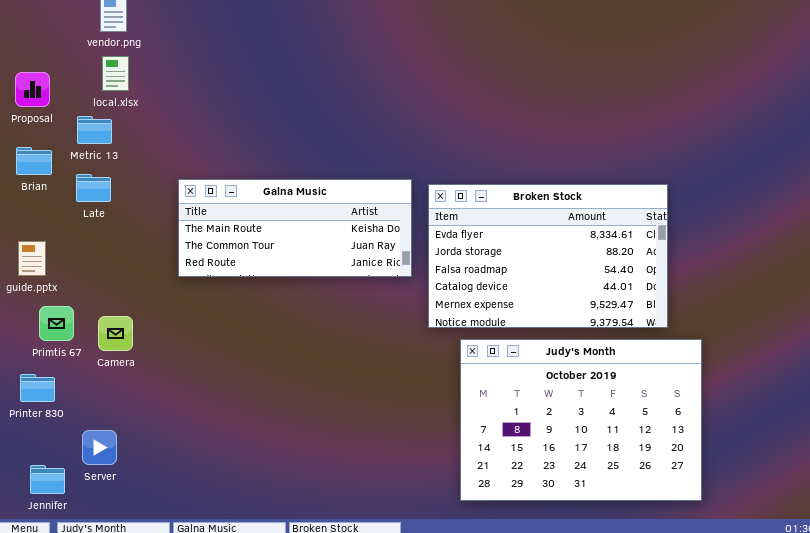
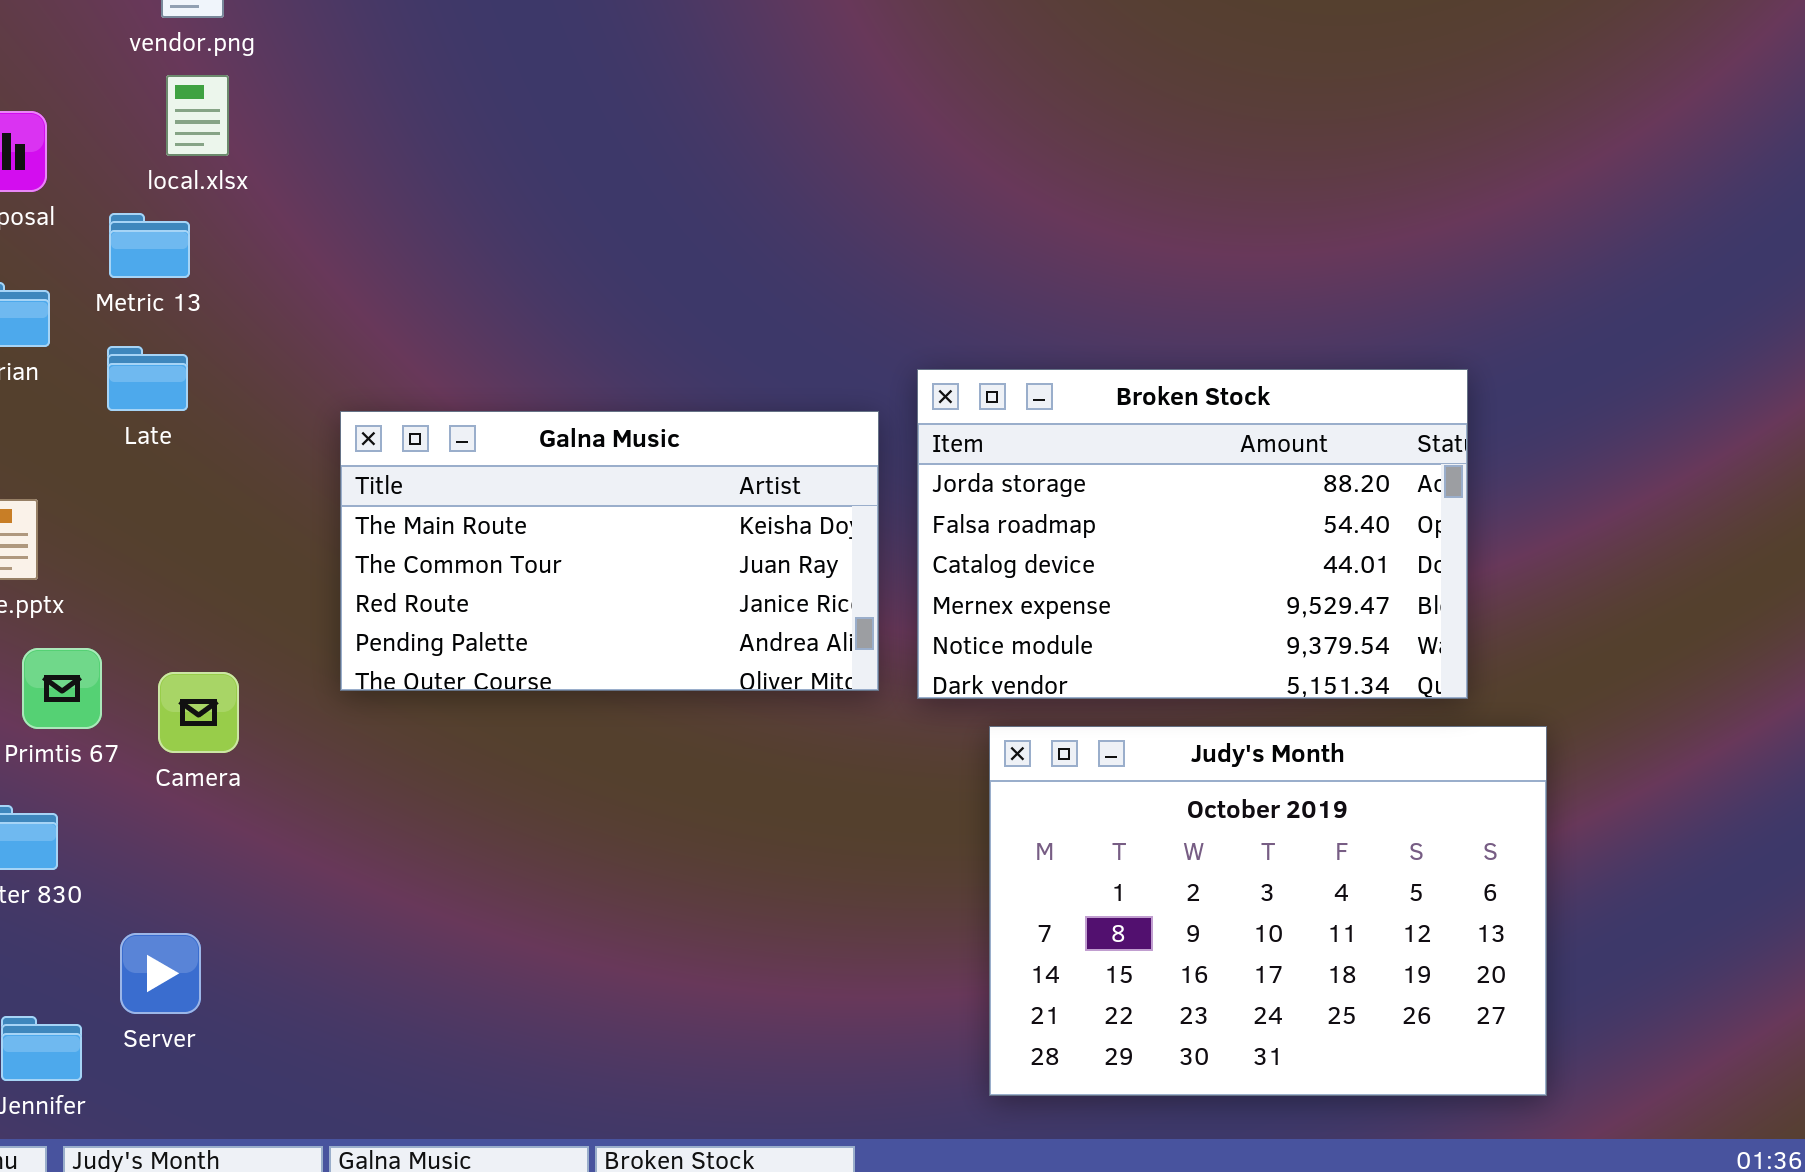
Galna Music: [178,179,412,277] -> [340,411,879,691], moved, resized
Broken Stock: [428,184,668,328] -> [917,369,1468,699], scrolled down 1 row

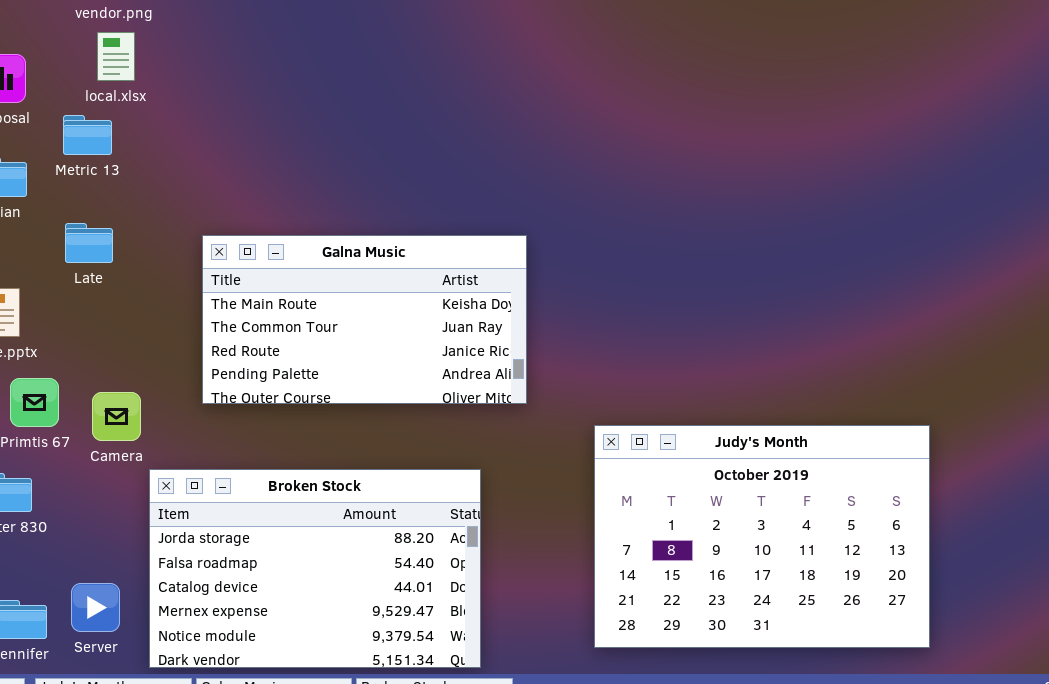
Late: [107,346,188,411] -> [65,223,113,263], moved
Broken Stock: [917,369,1468,699] -> [149,469,481,668], moved
Server: [120,933,201,1014] -> [71,583,120,632], moved

